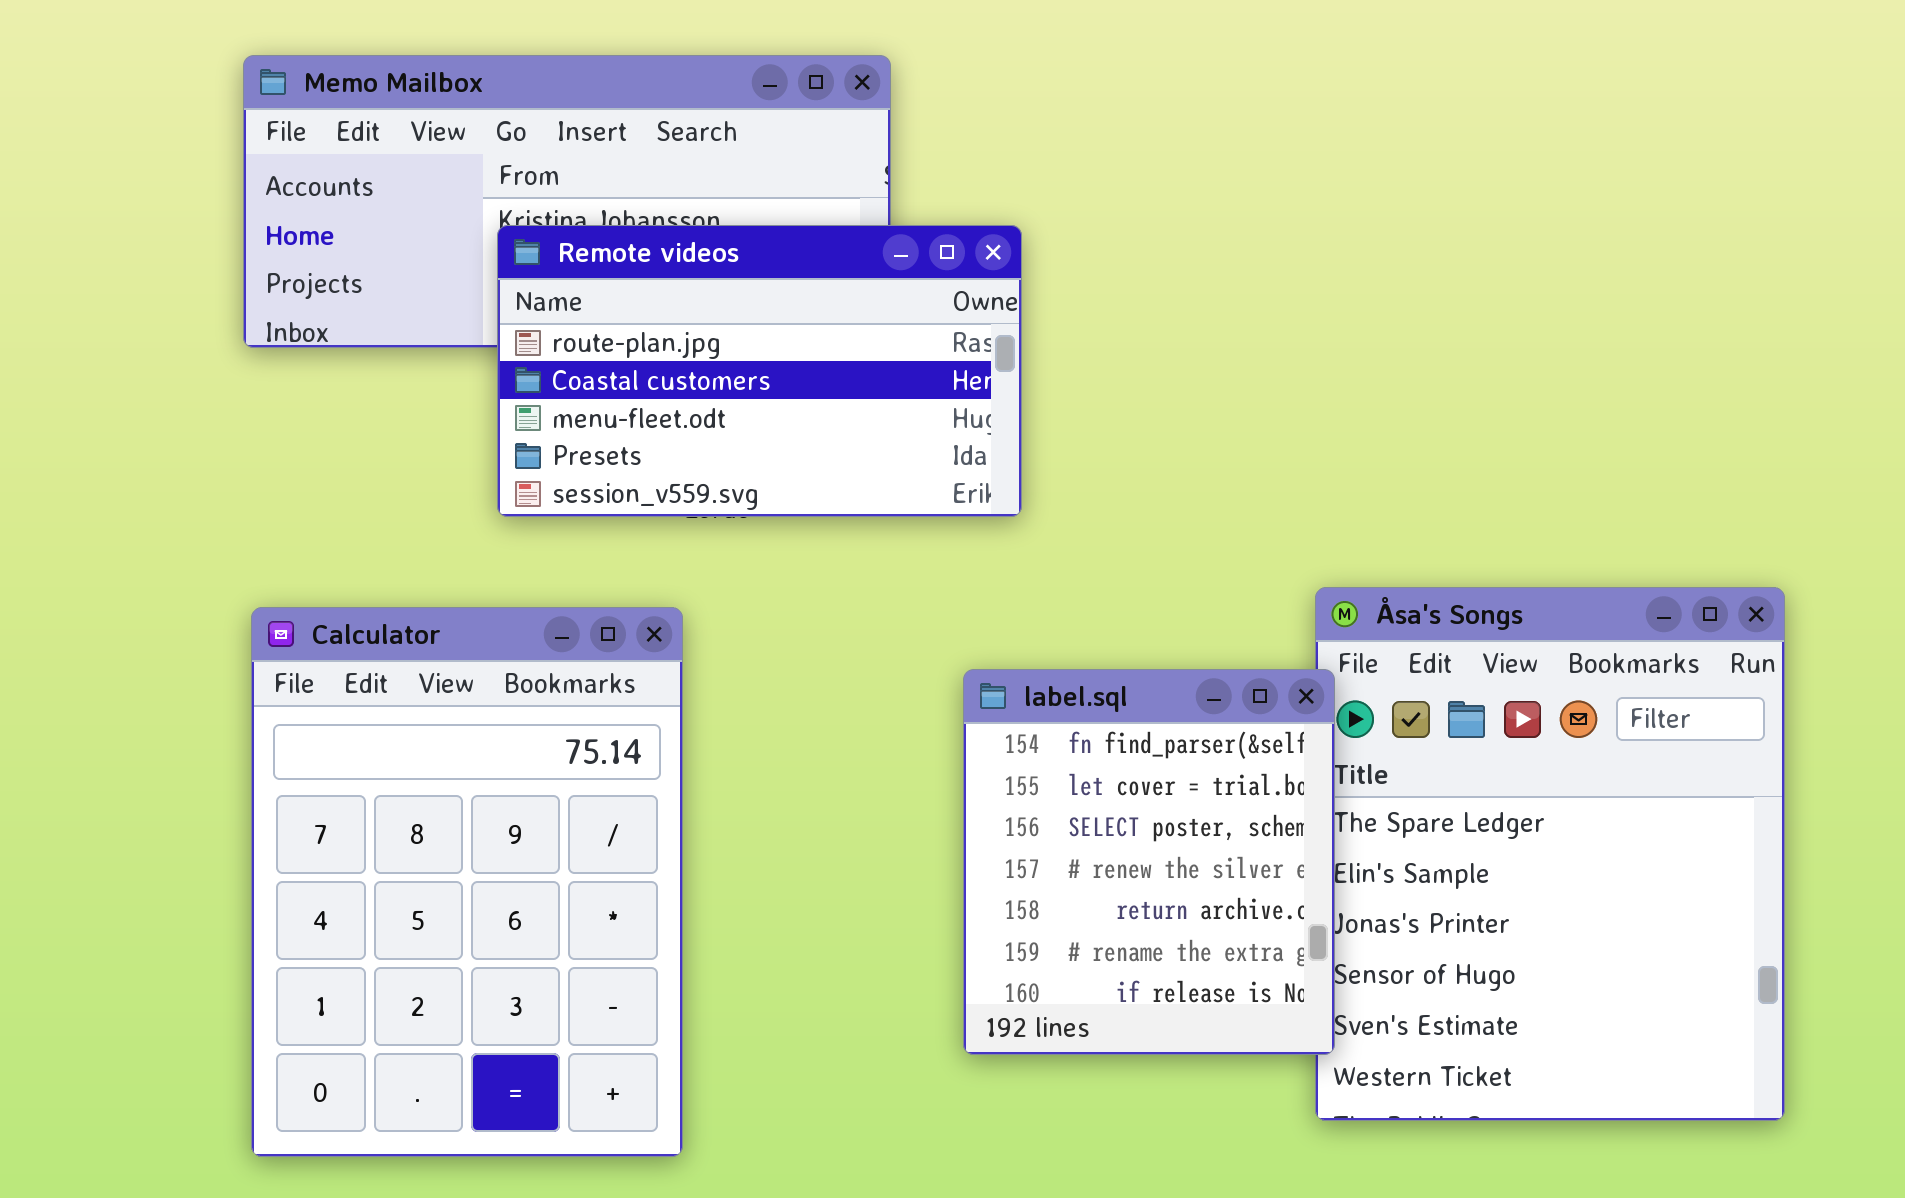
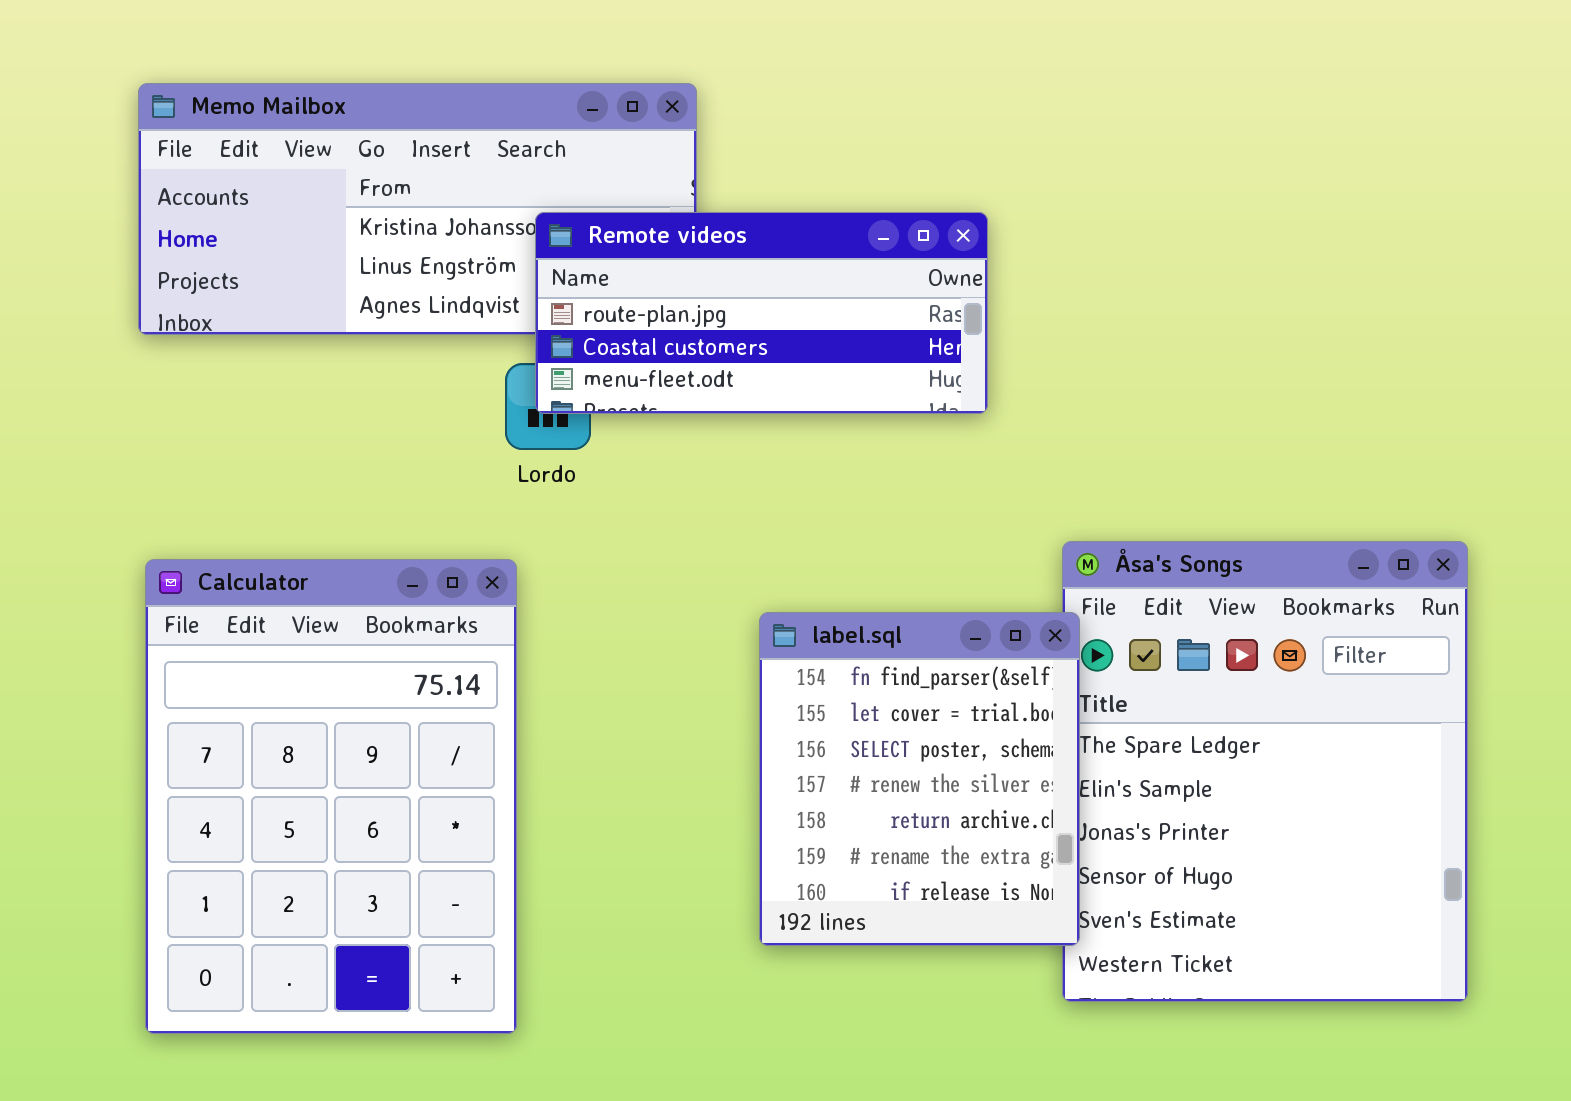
Remote videos: [497,225,1022,517] -> [535,212,988,414], moved, resized

